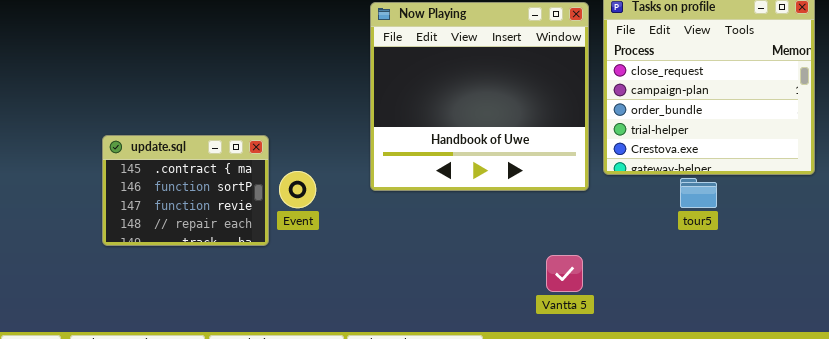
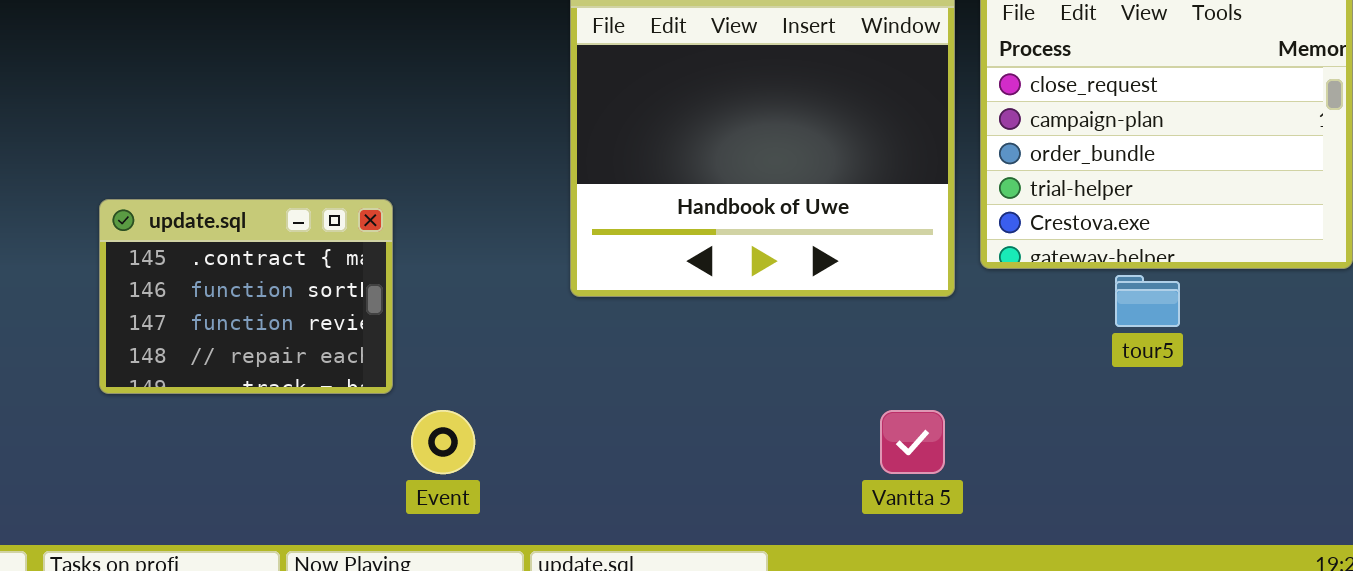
Event: [279,171,316,208] -> [411,410,475,474], moved

